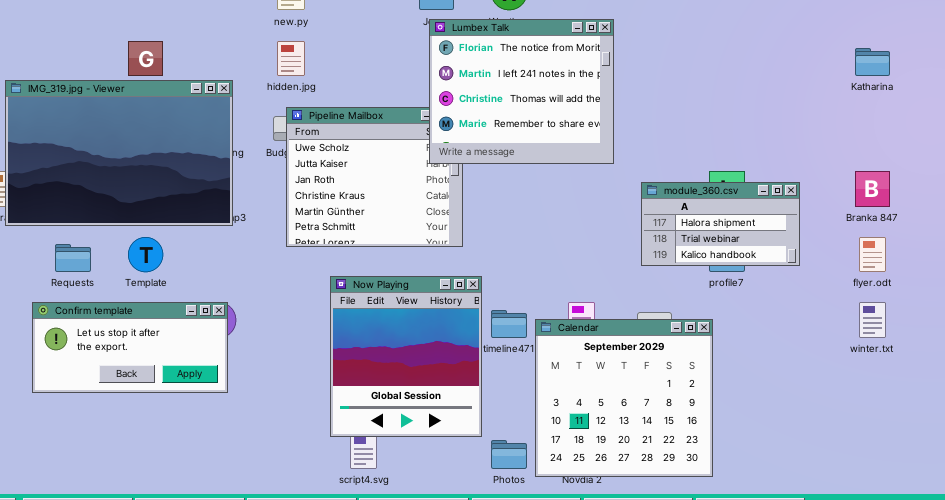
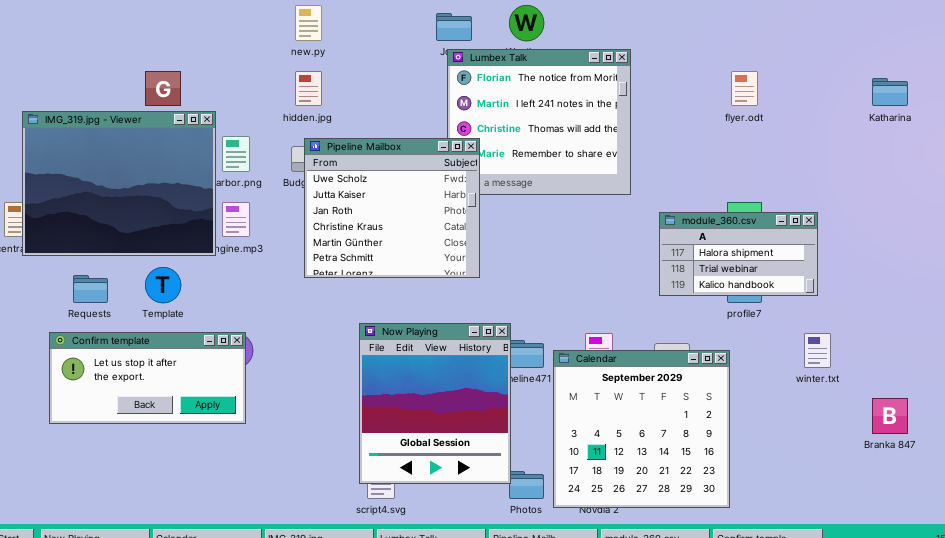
IMG_319.jpg - Viewer: [5,80,233,226] -> [22,111,216,256], resized
Pipeline Mailbox: [286,107,463,247] -> [304,138,480,278], raised
Branka 847: [855,171,890,207] -> [872,398,908,434], moved
flyer.odt: [859,237,886,272] -> [731,71,758,106], moved
Now Playing: [330,276,482,437] -> [359,323,511,484], moved
winter.txt: [859,302,886,338] -> [804,333,831,368], moved

